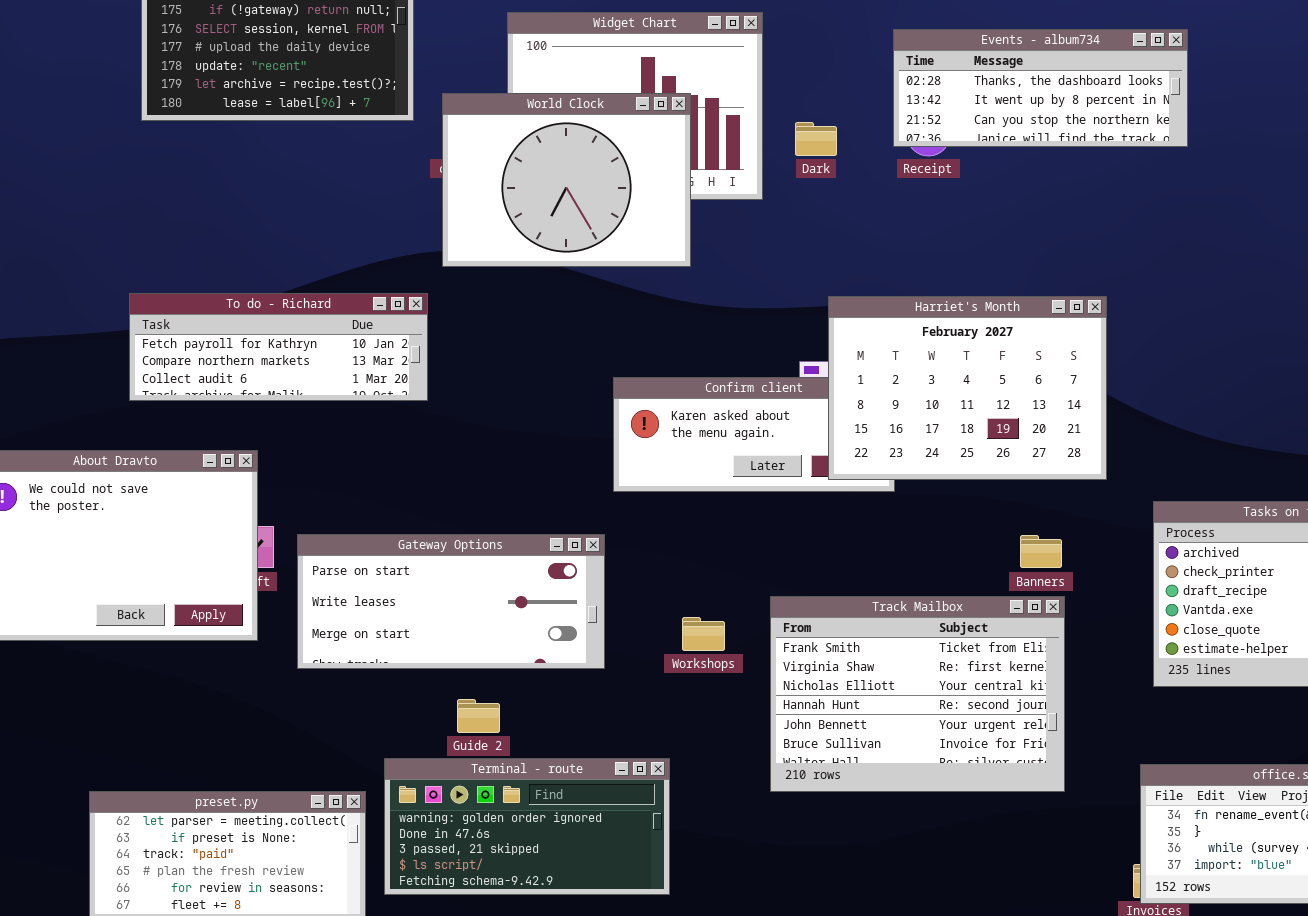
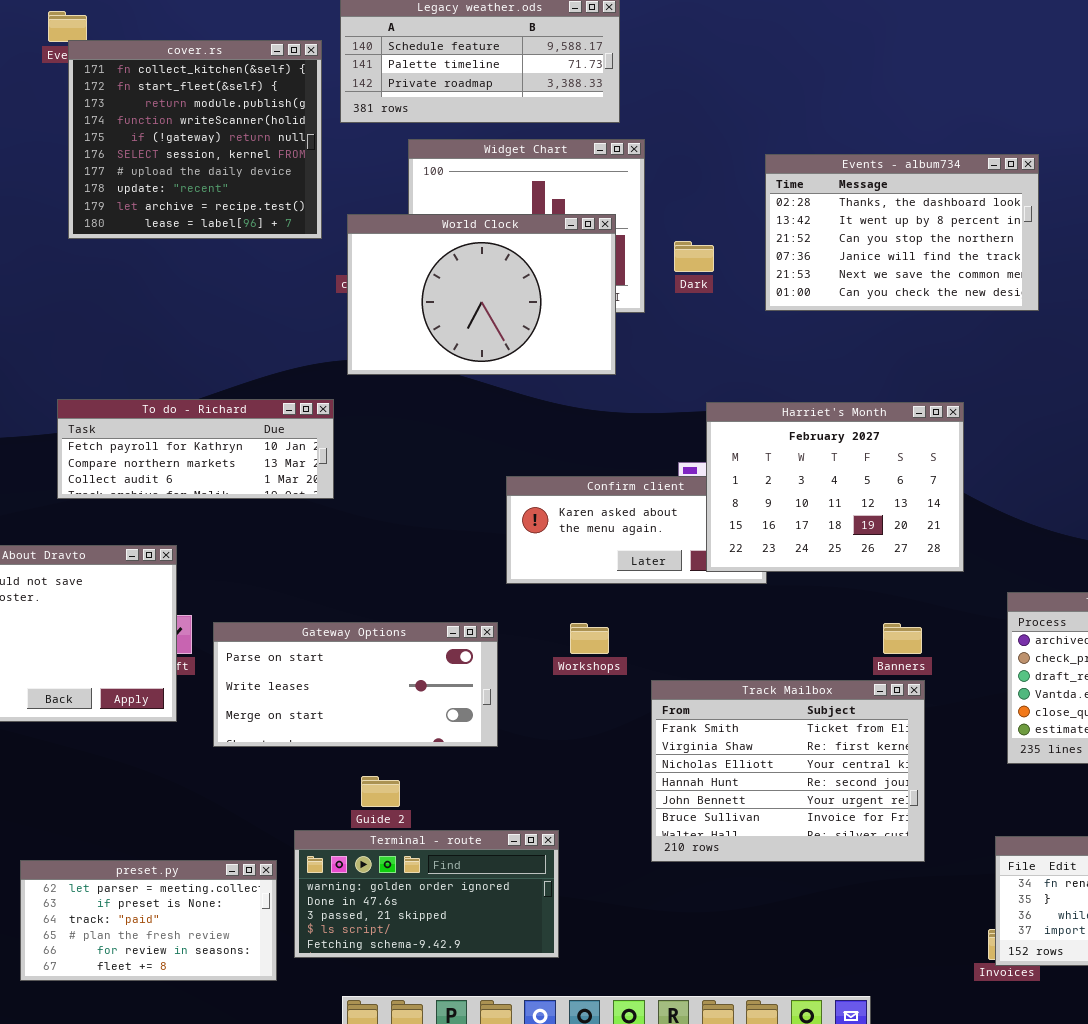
Events - album734: [893,29,1188,147] -> [765,154,1039,311], resized
World Clock: [442,93,691,267] -> [347,214,616,375], resized
Workshops: [682,617,725,651] -> [570,623,609,654], moved

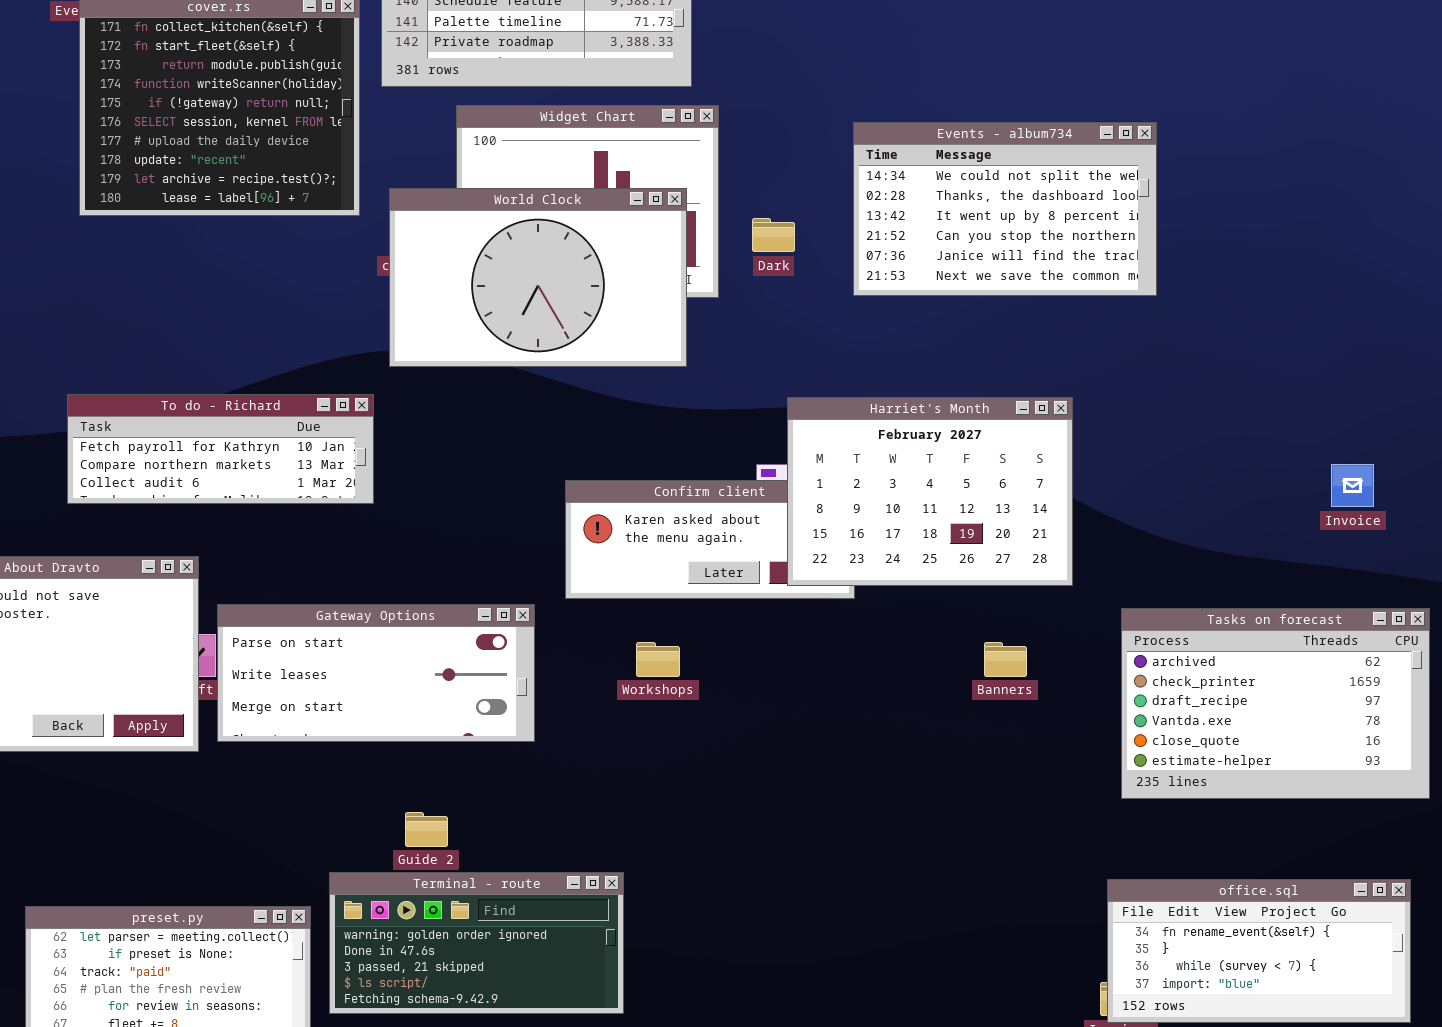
Events - album734: [765,154,1039,311] -> [853,122,1157,296], scrolled up 1 row
Gateway Options: [213,622,498,747] -> [217,604,535,742], moved
Track Mailbox: [651,680,925,862] -> none, closed

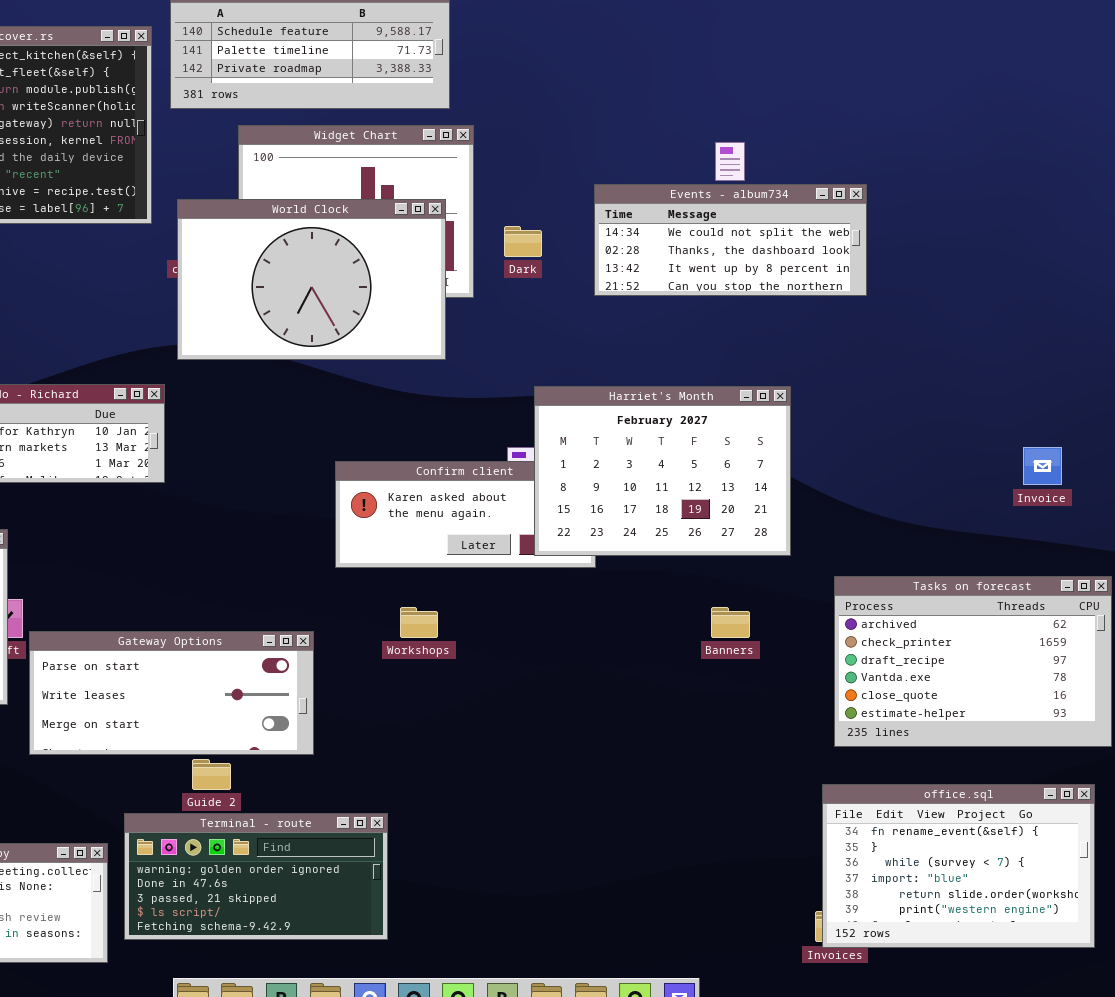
Events - album734: [853,122,1157,296] -> [594,184,867,296], resized
Gateway Options: [217,604,535,742] -> [29,631,314,755], moved
office.sql: [1107,879,1411,1023] -> [822,784,1095,948], resized

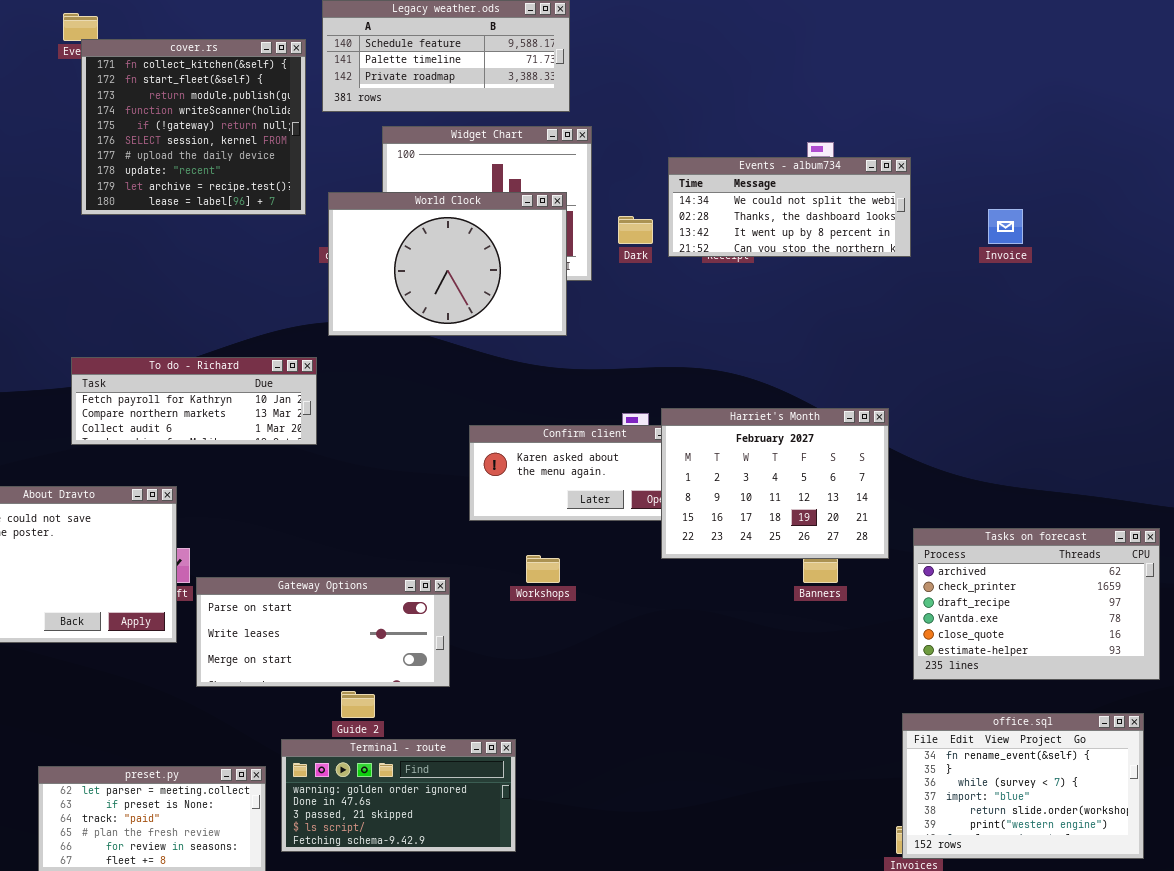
Events - album734: [594,184,867,296] -> [668,157,911,257], moved
Harriet's Month: [534,386,791,556] -> [661,408,889,559], moved
Invoice: [1023,447,1062,485] -> [988,209,1023,244], moved

